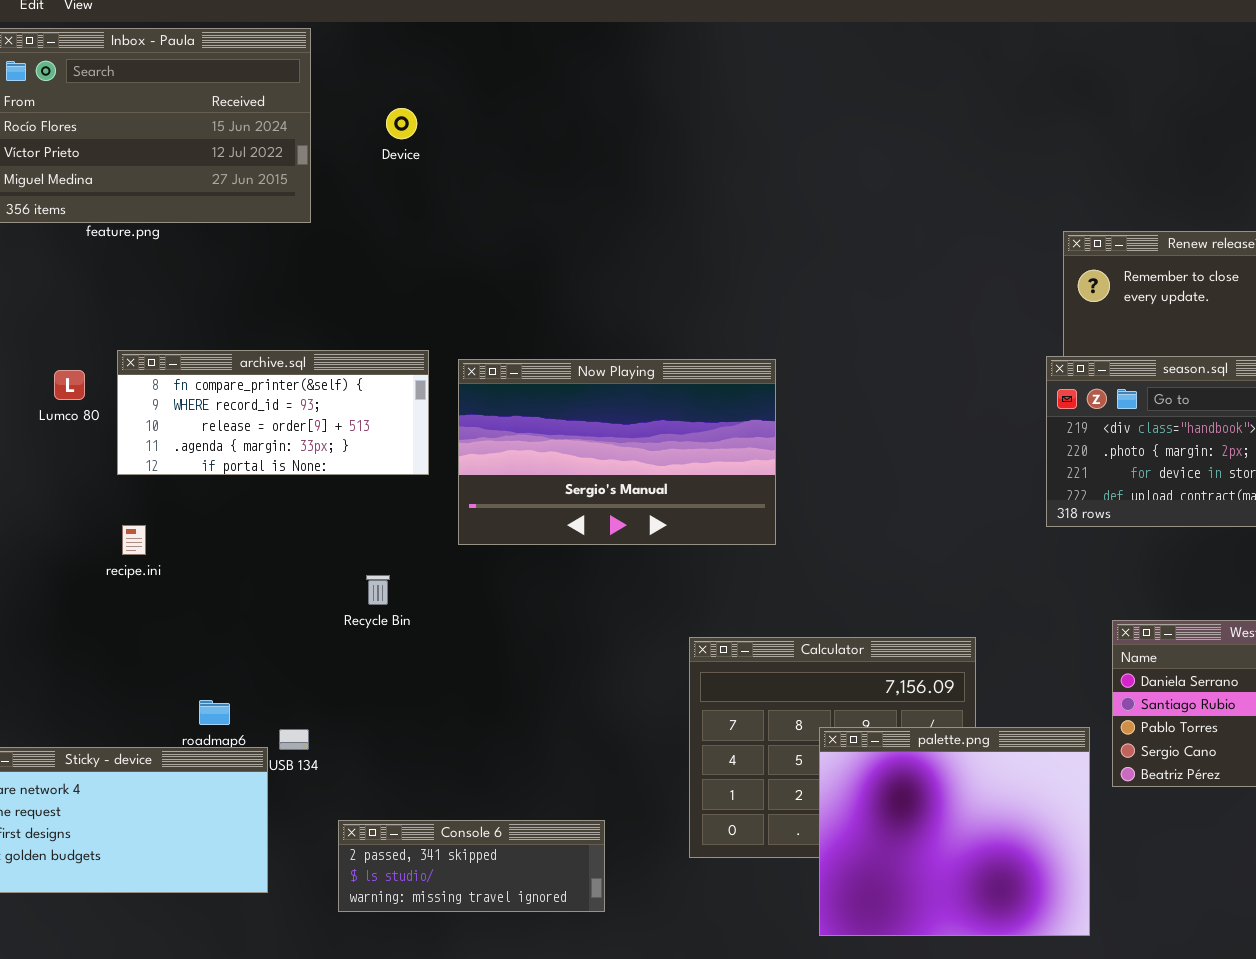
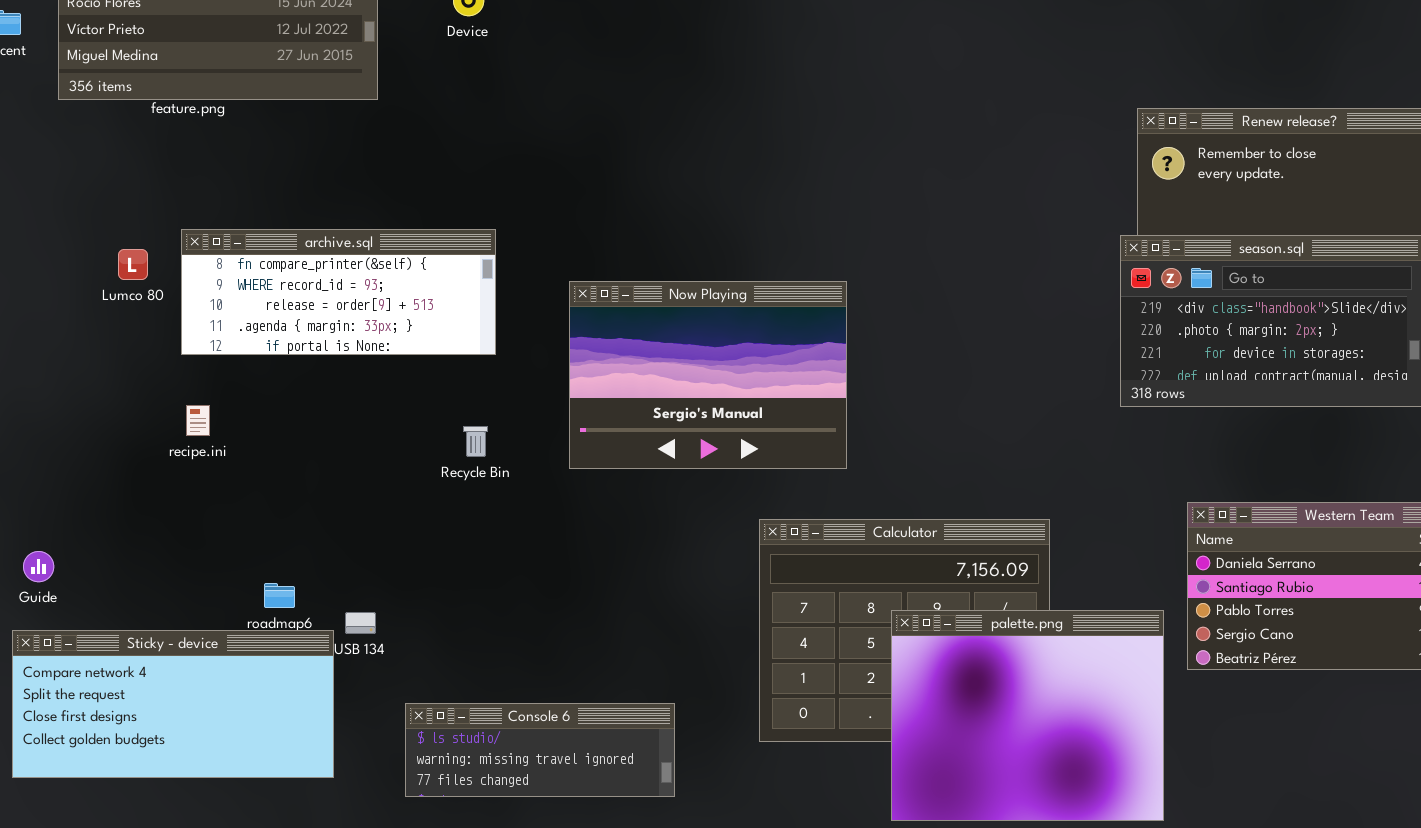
Now Playing: [458,359,776,545] -> [569,281,847,469], moved, resized
Recycle Bin: [366,575,390,605] -> [463,426,488,457], moved
Console 6: [338,820,605,912] -> [405,703,675,797], scrolled down 1 row

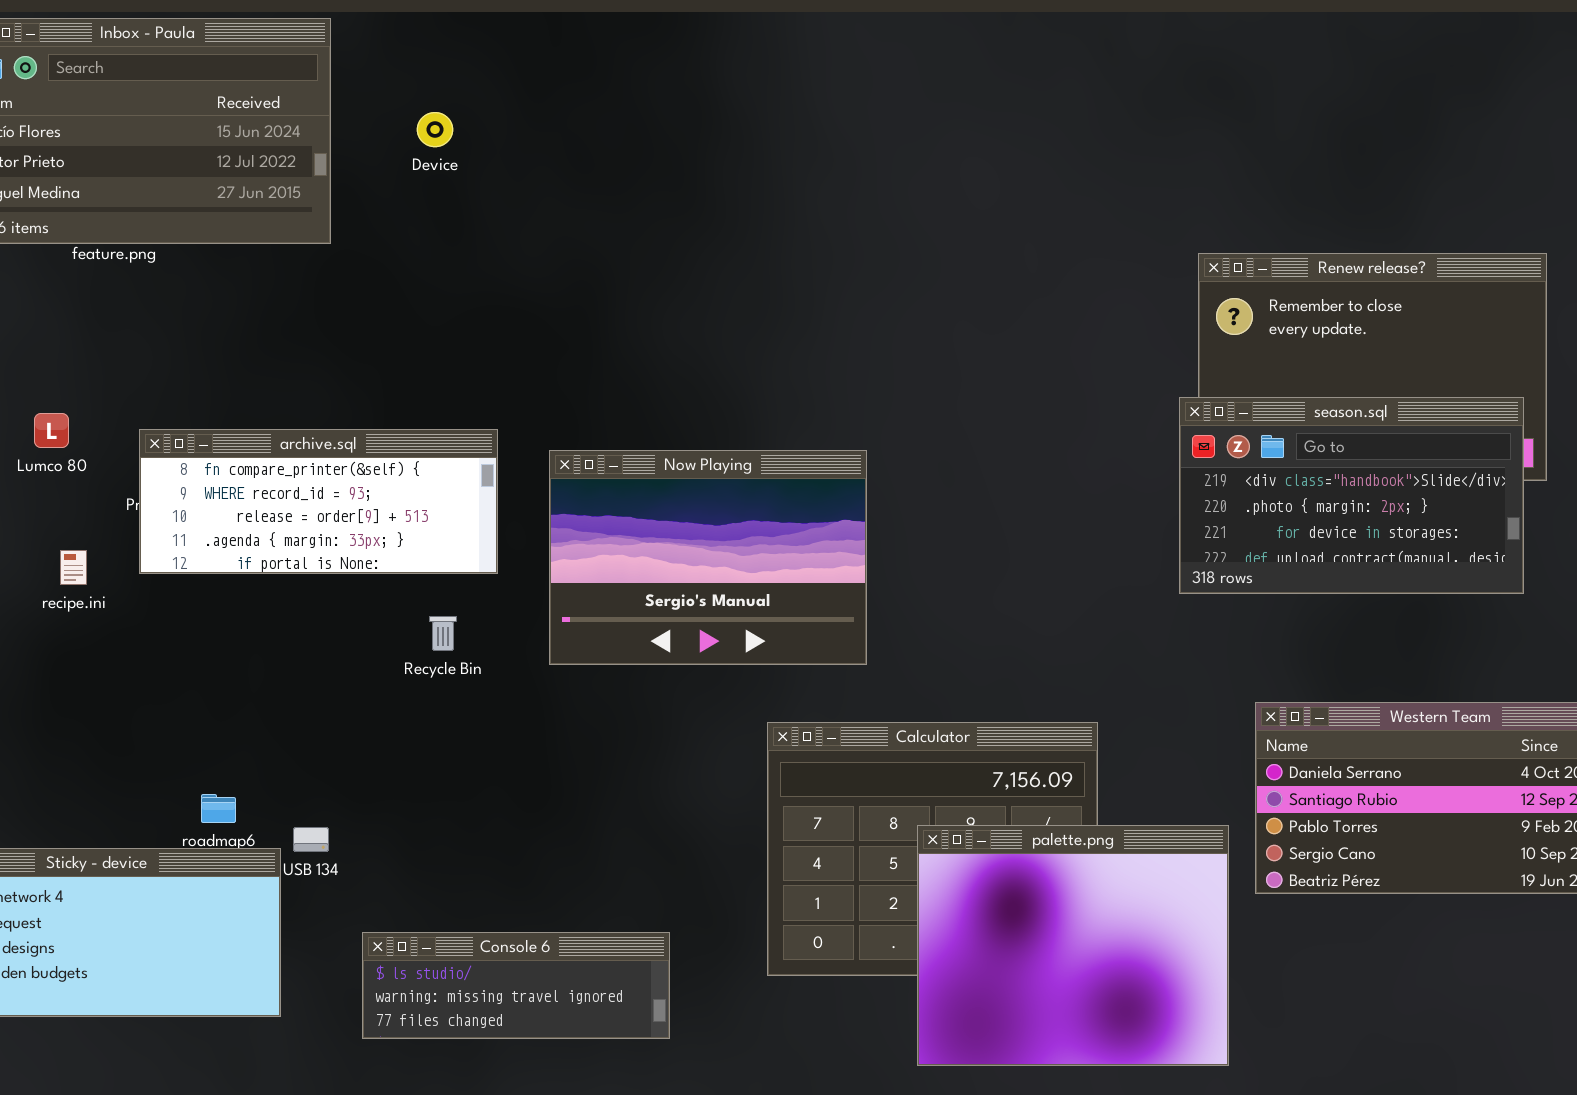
archive.sql: [181,229,496,355] -> [139,429,498,574], moved
recipe.ini: [186,405,210,436] -> [60,550,87,585], moved

